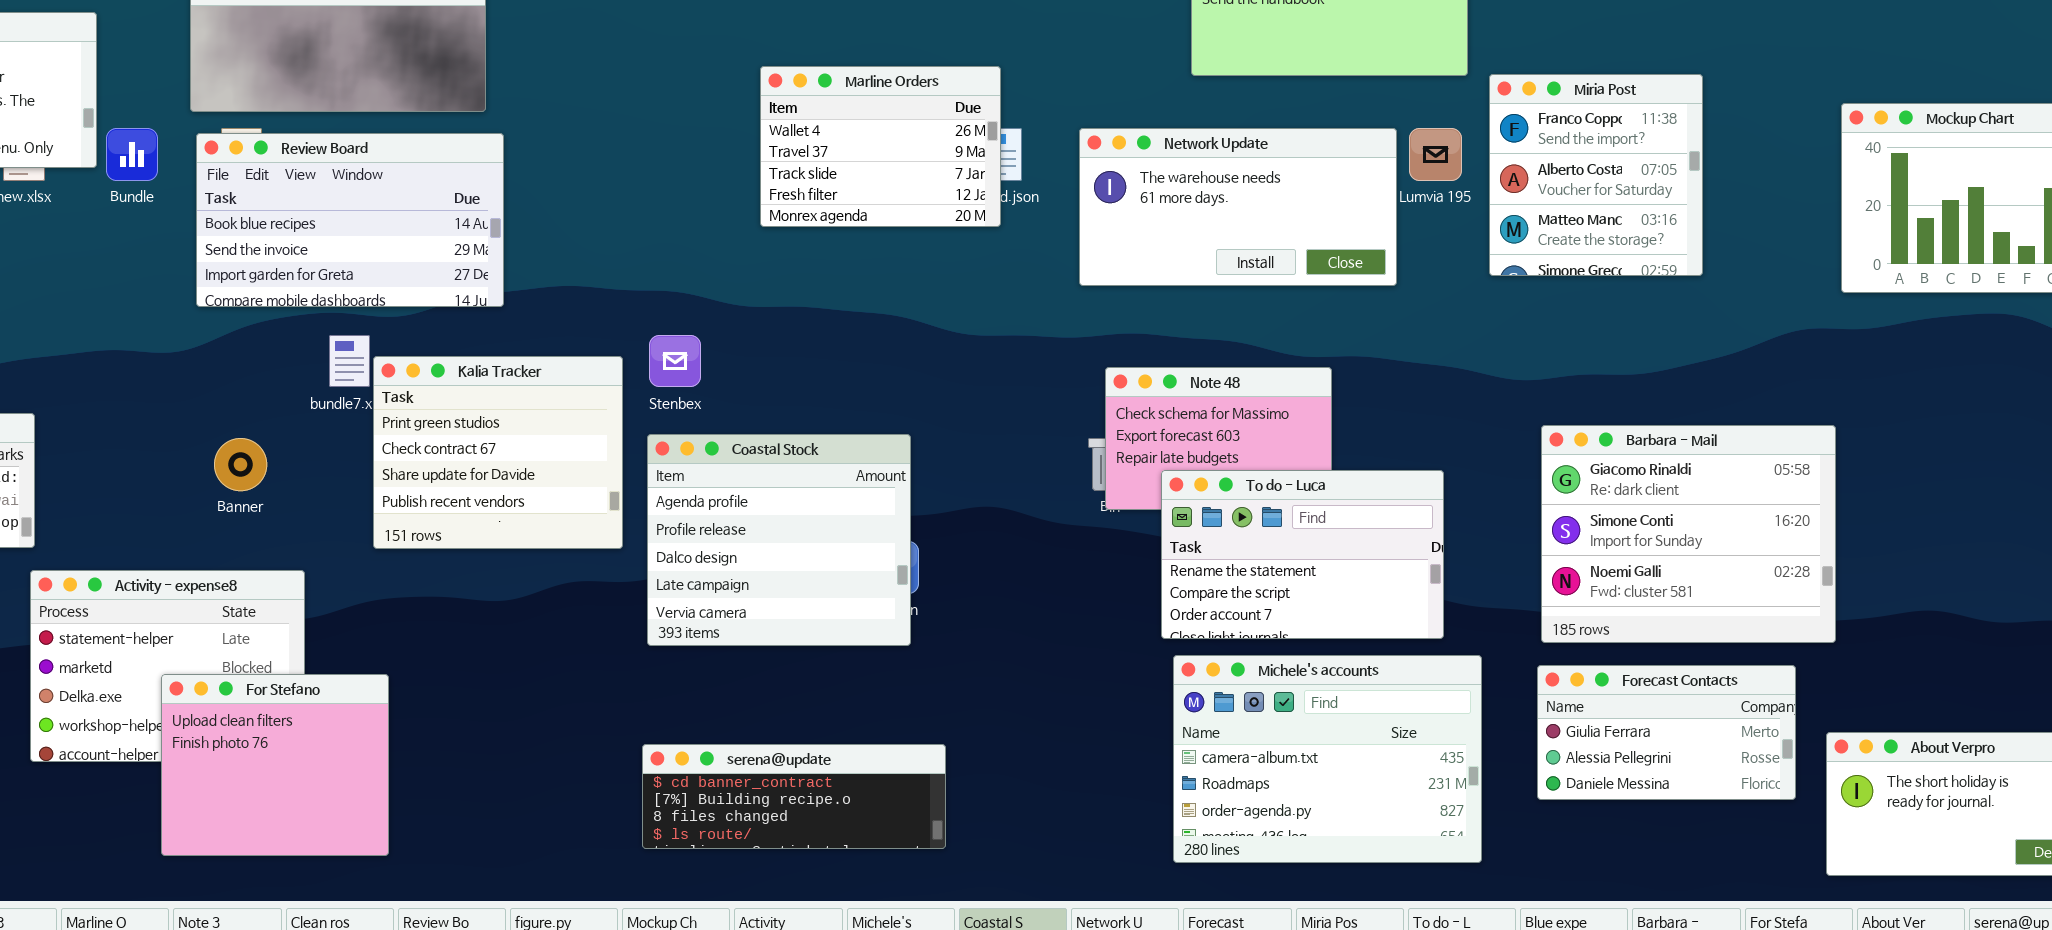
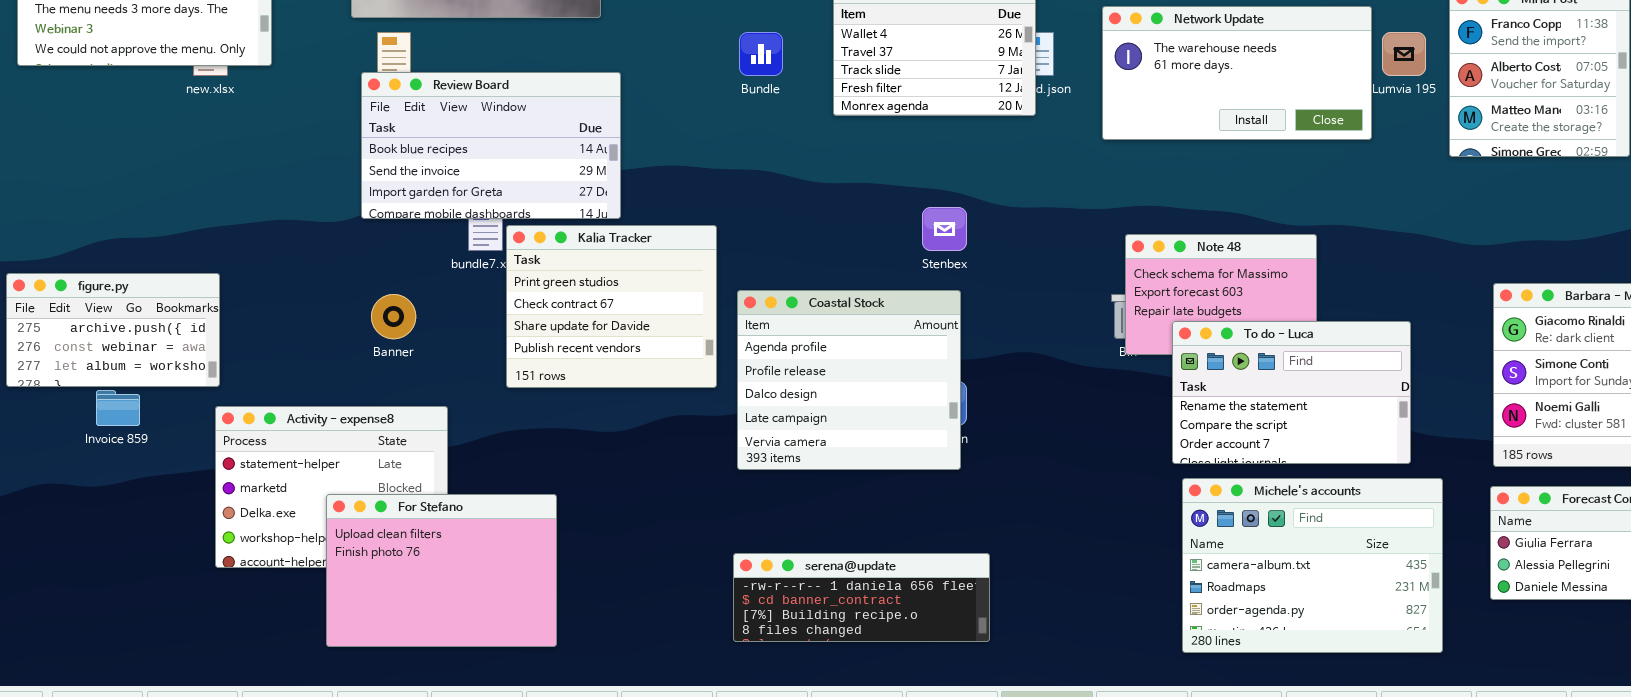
Bundle: [106,128,158,181] -> [739,32,783,76], moved
Network Update: [1079,128,1397,286] -> [1102,6,1372,140], moved
Review Board: [196,133,504,307] -> [361,72,621,219], moved
Stenbex: [649,335,701,387] -> [922,207,967,251], moved
For Stefano: [161,674,389,856] -> [326,494,557,647], resized
serena@update: [642,744,946,849] -> [733,553,990,642], scrolled up 1 row

